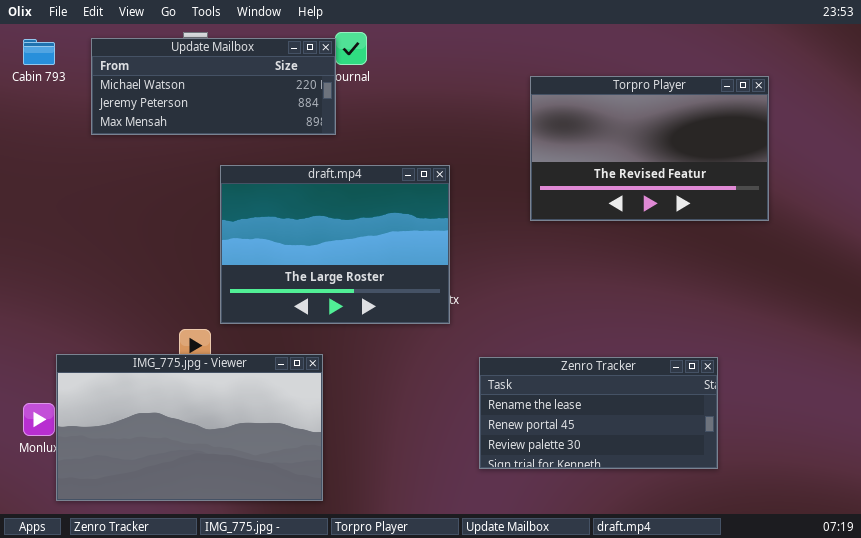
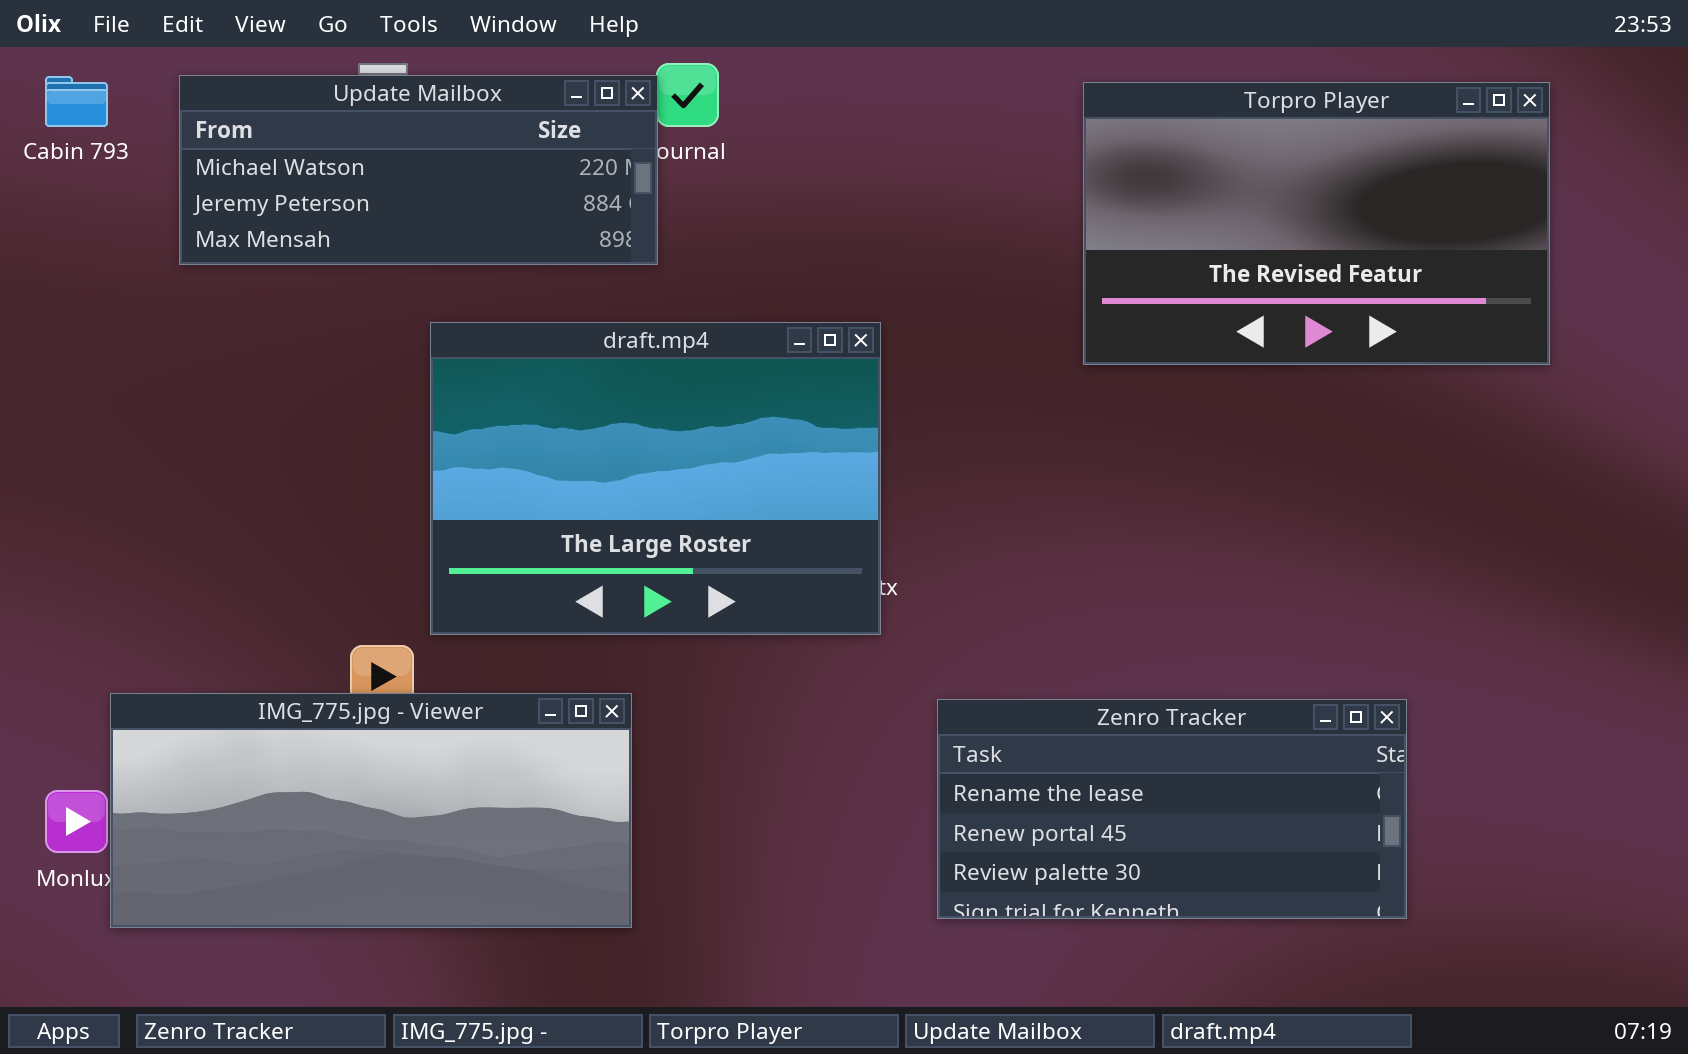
Torpro Player: [530,76,769,221] -> [1083,82,1550,365], moved
IMG_775.jpg - Viewer: [56,354,323,501] -> [110,693,632,928], resized

